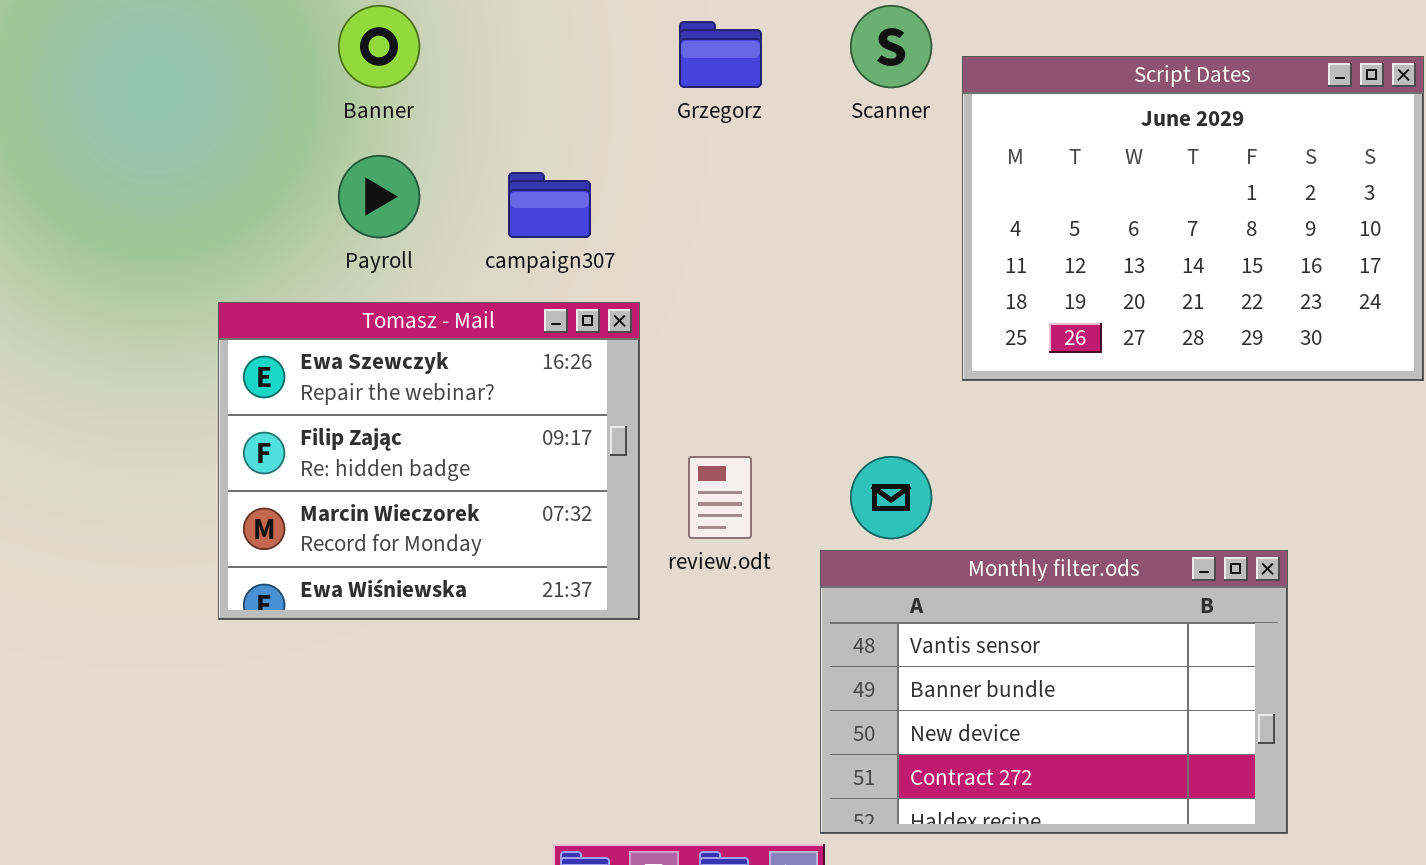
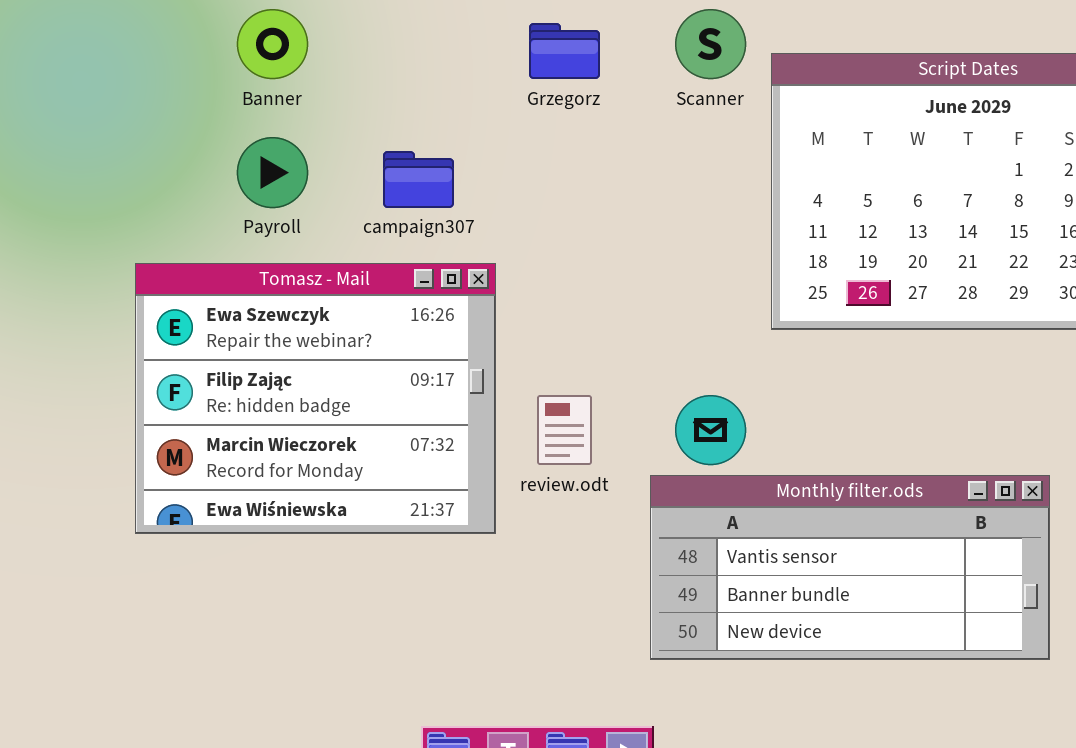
Monthly filter.ods: [820,550,1288,834] -> [650,475,1050,660], resized

